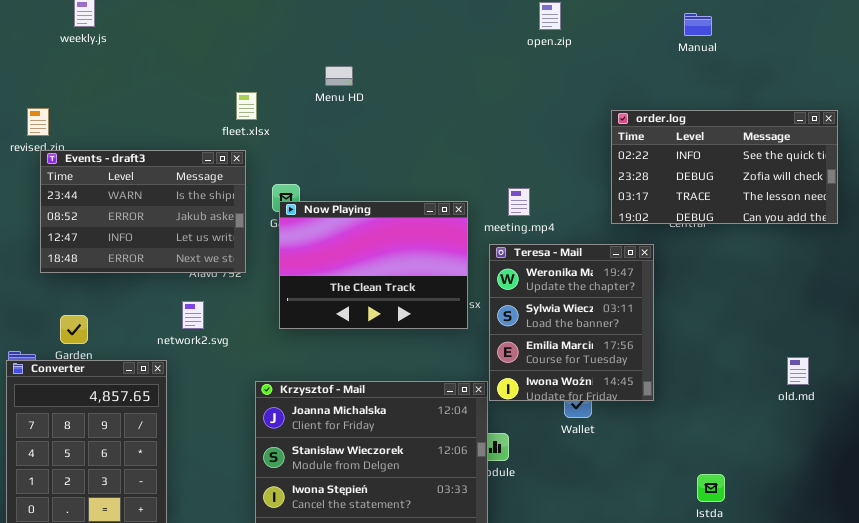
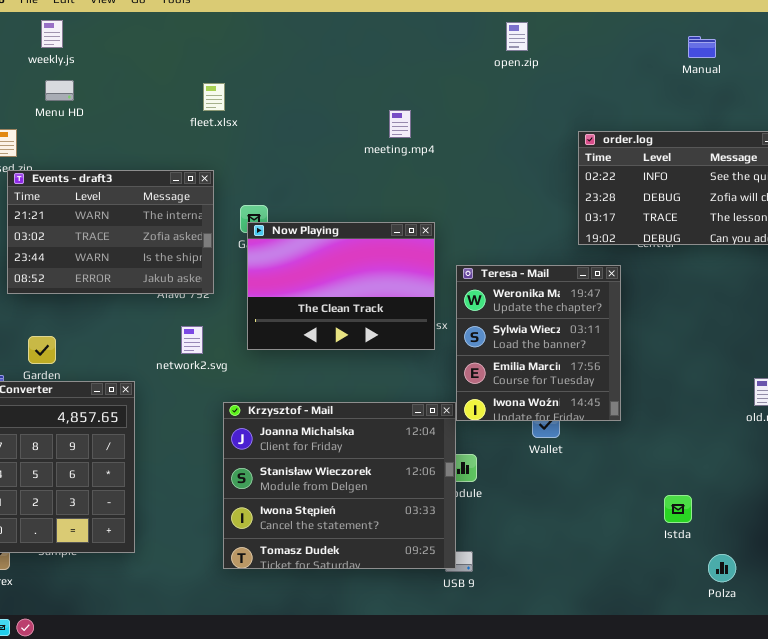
Manual: [684,13,712,36] -> [688,36,716,58], moved
Menu HD: [325,66,353,86] -> [45,80,74,101], moved
fleet.xlsx: [236,92,257,120] -> [203,83,225,111], moved
Events - draft3: [40,150,246,273] -> [7,170,214,294], scrolled up 2 rows
meeting.mp4: [508,188,530,216] -> [389,110,411,138], moved
network2.svg: [182,301,204,329] -> [181,326,203,354], moved

